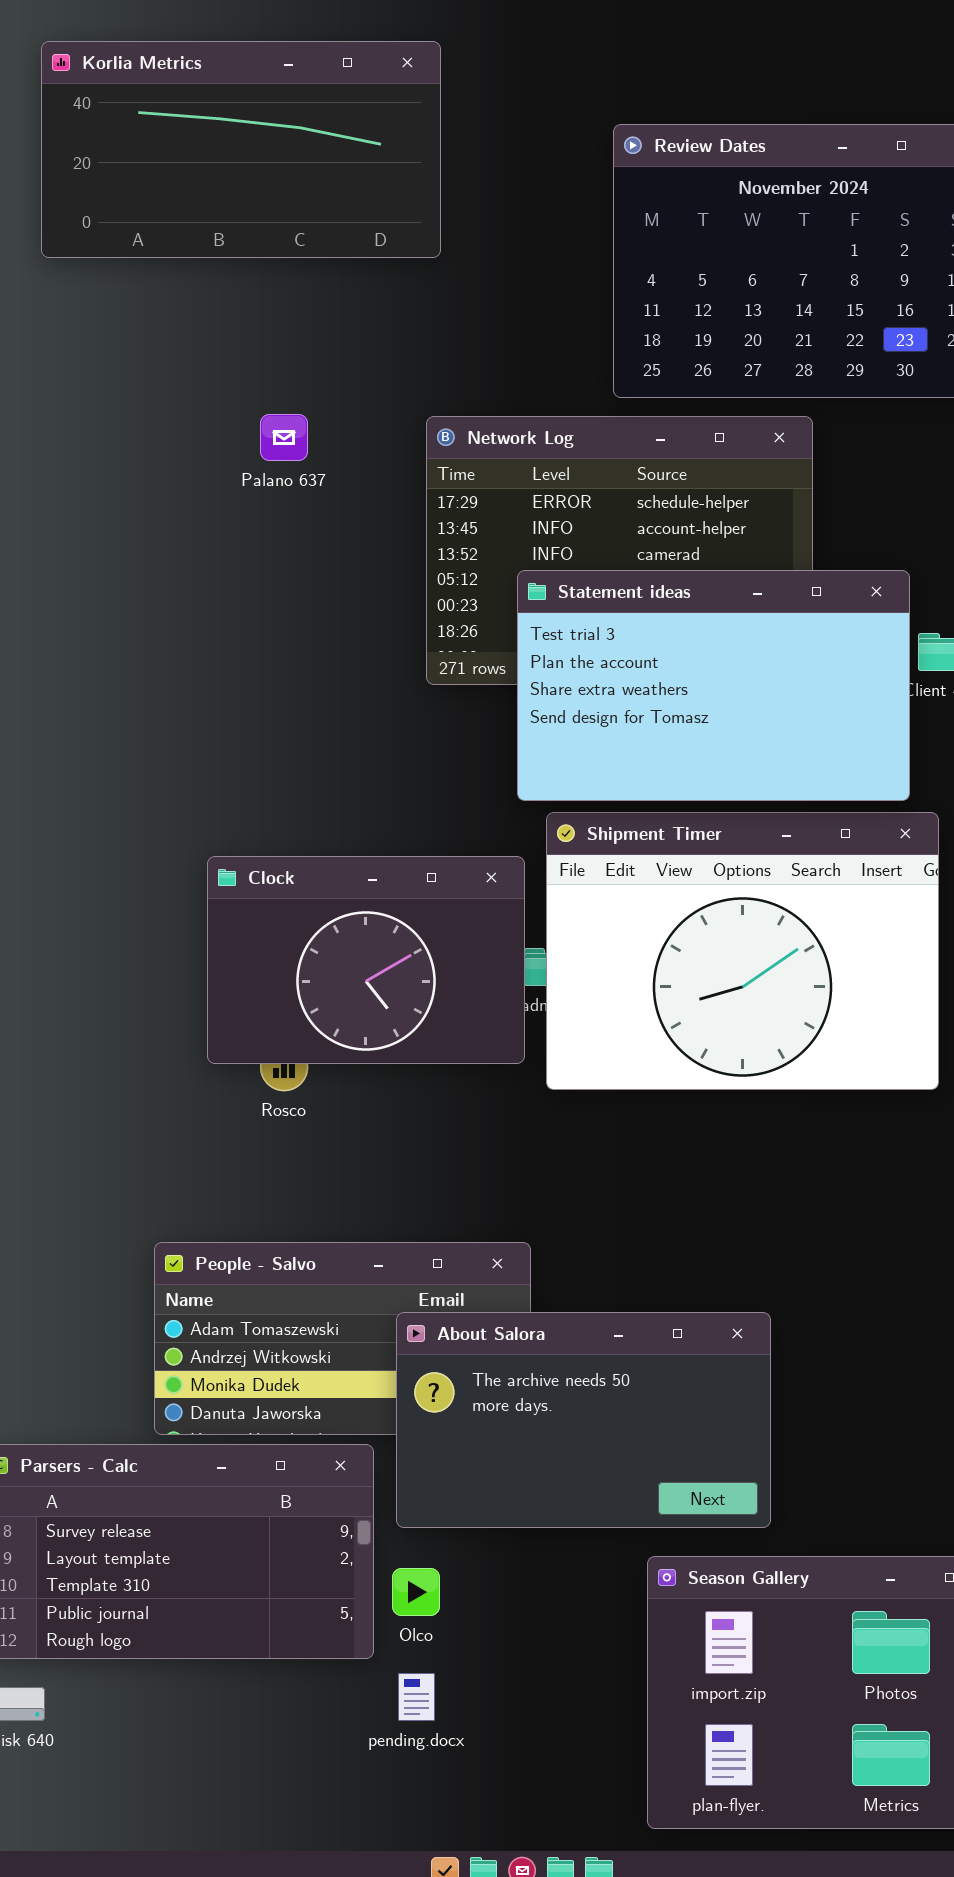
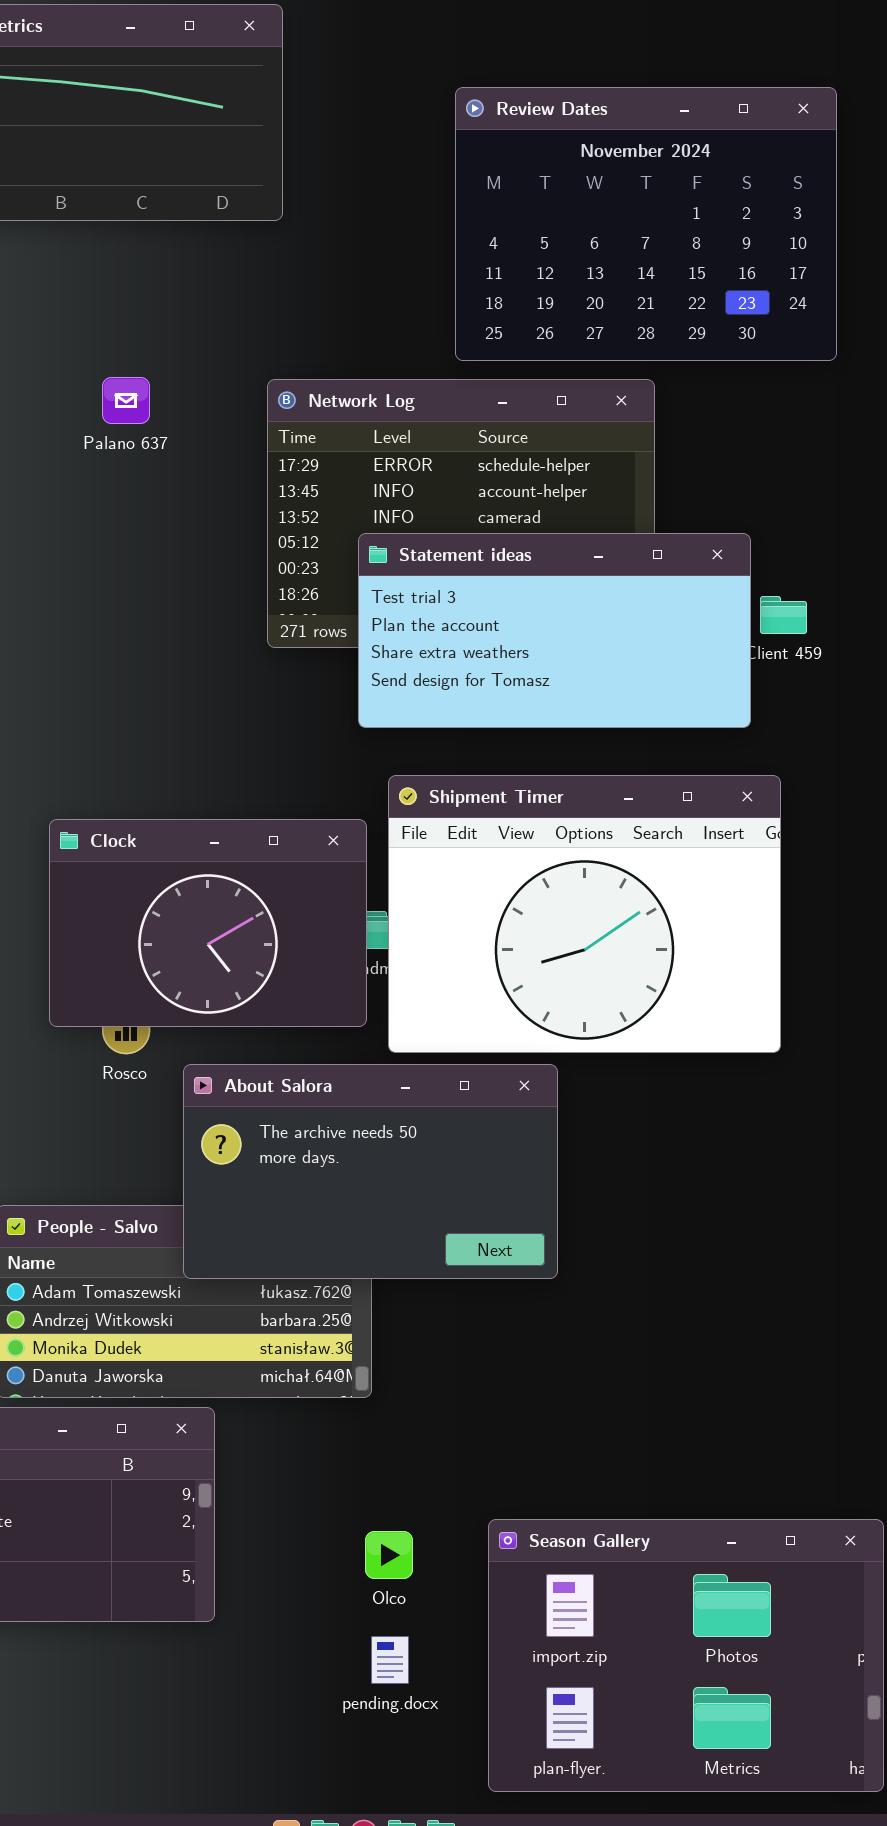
Statement ideas: [517,570,910,801] -> [358,533,751,728], resized
About Salora: [396,1312,771,1528] -> [183,1064,558,1279], moved
Olco: [392,1568,440,1616] -> [365,1531,413,1579], moved
pending.docx: [398,1673,435,1721] -> [371,1636,409,1684], moved

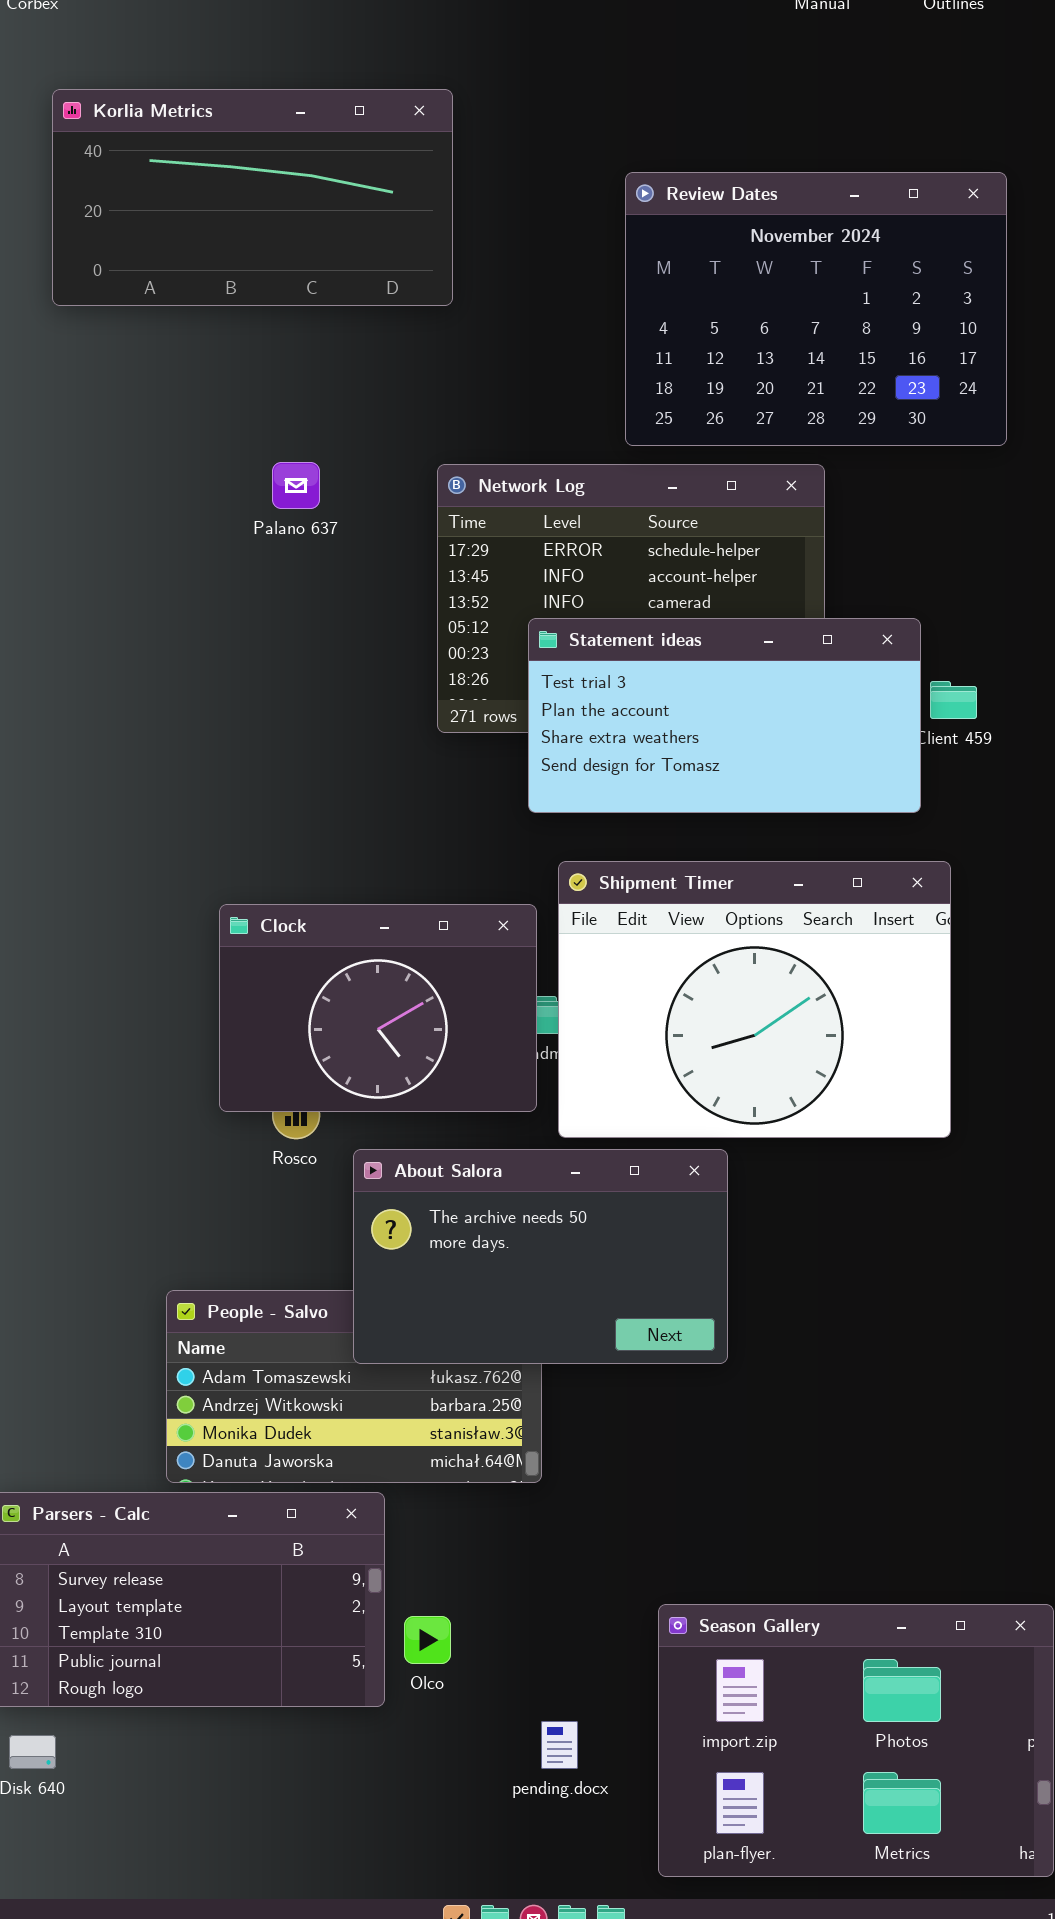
Olco: [365,1531,413,1579] -> [404,1616,451,1664], moved

